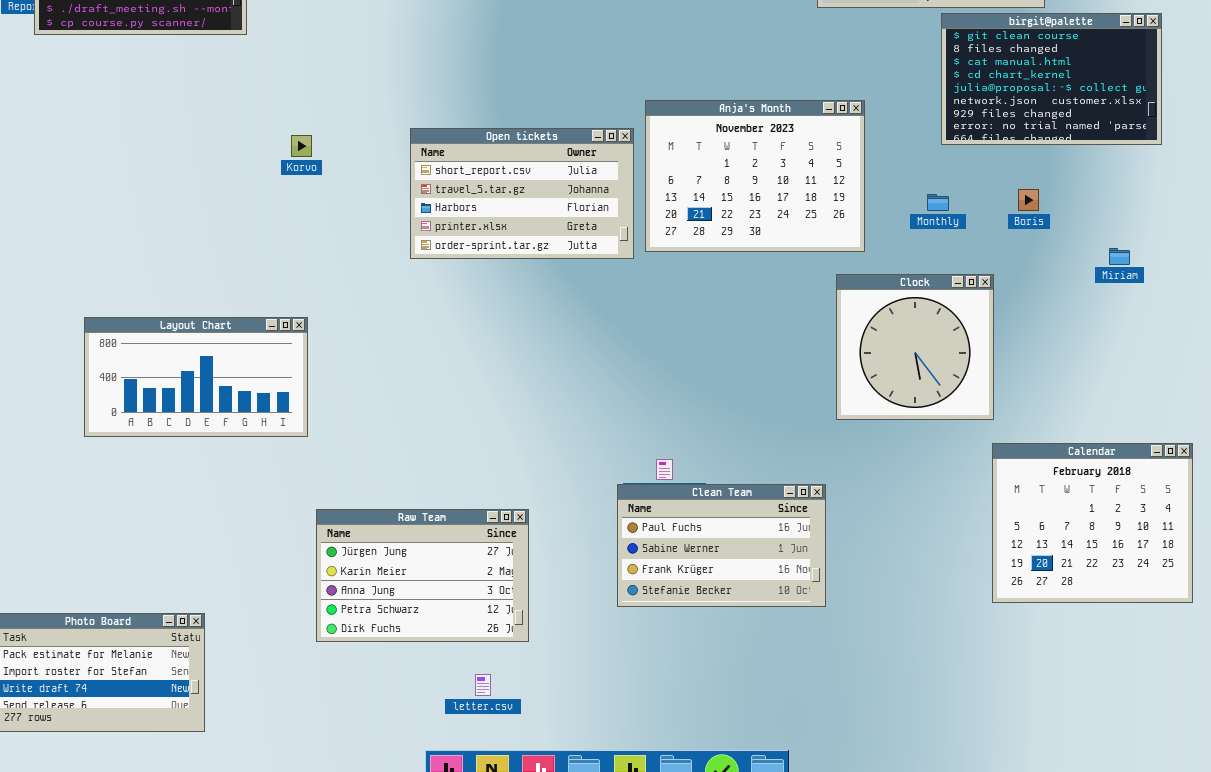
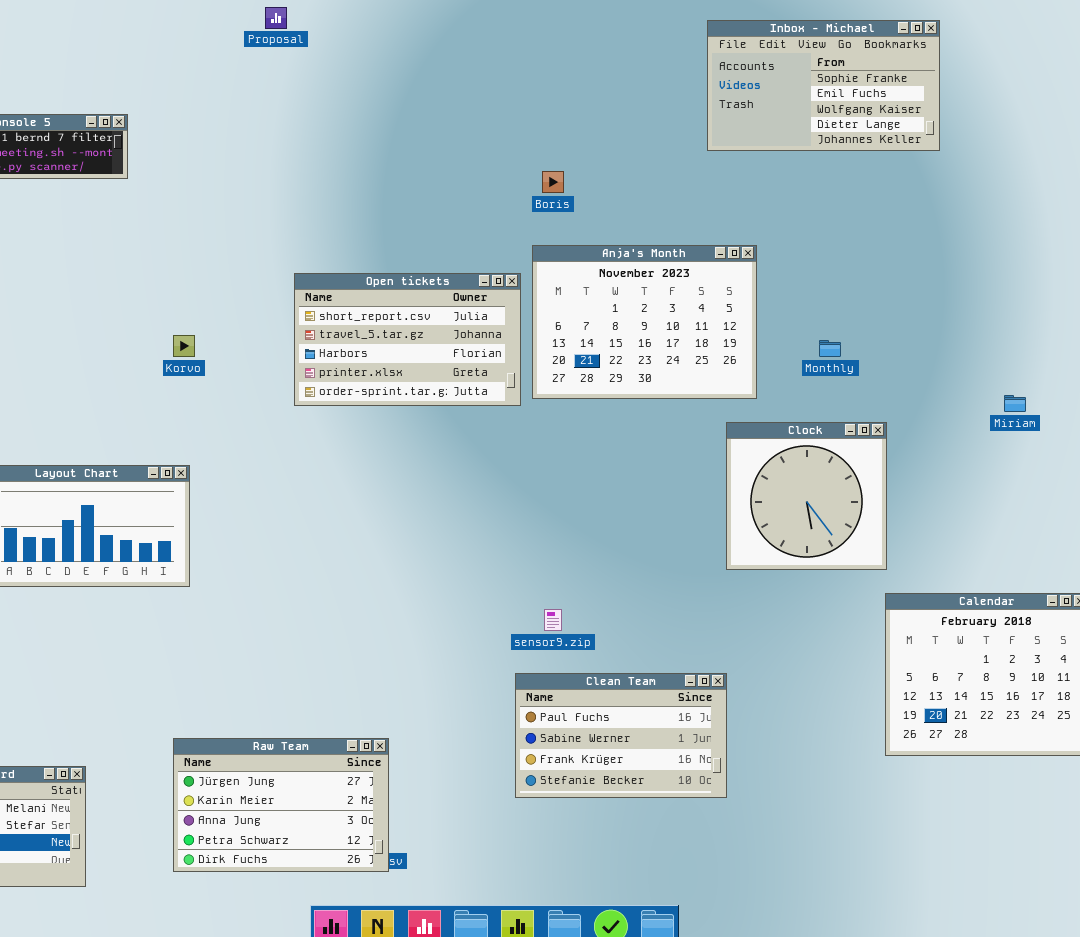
birgit@palette: [941,13,1162,145] -> none, closed
Korvo: [291,135,312,157] -> [173,335,195,357], moved
Boris: [1018,189,1039,211] -> [542,171,564,193], moved
Clean Team: [617,484,826,607] -> [515,673,727,798], moved
Raw Team: [316,509,529,642] -> [173,738,389,872], moved

